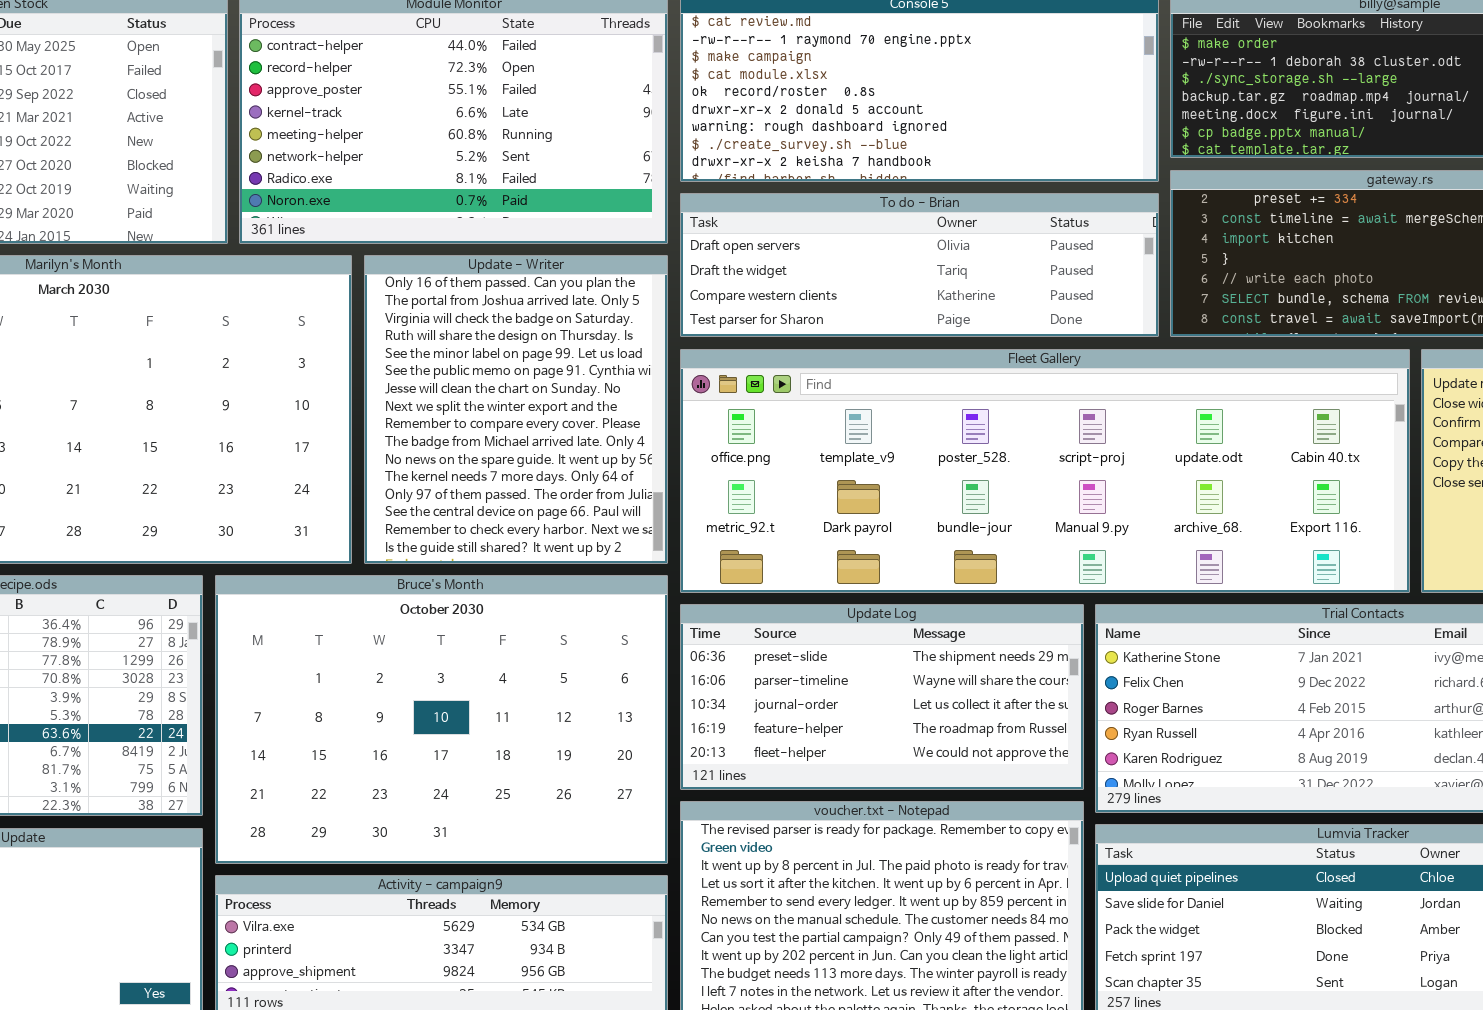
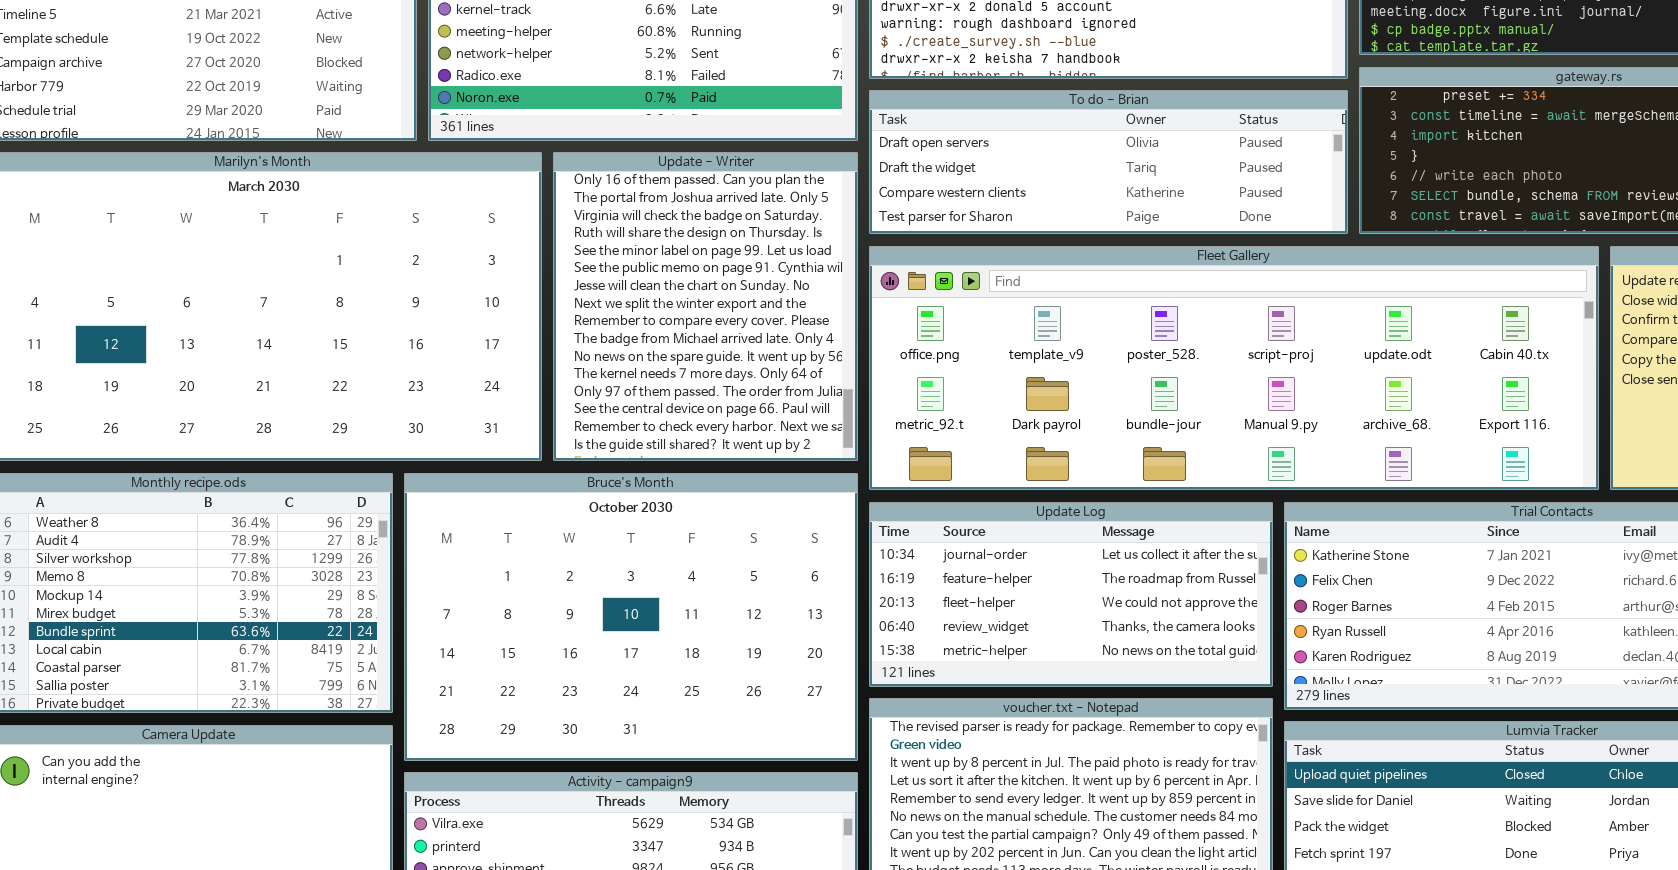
Update Log: [680,604,1084,790] -> [869,502,1273,687], scrolled down 2 rows

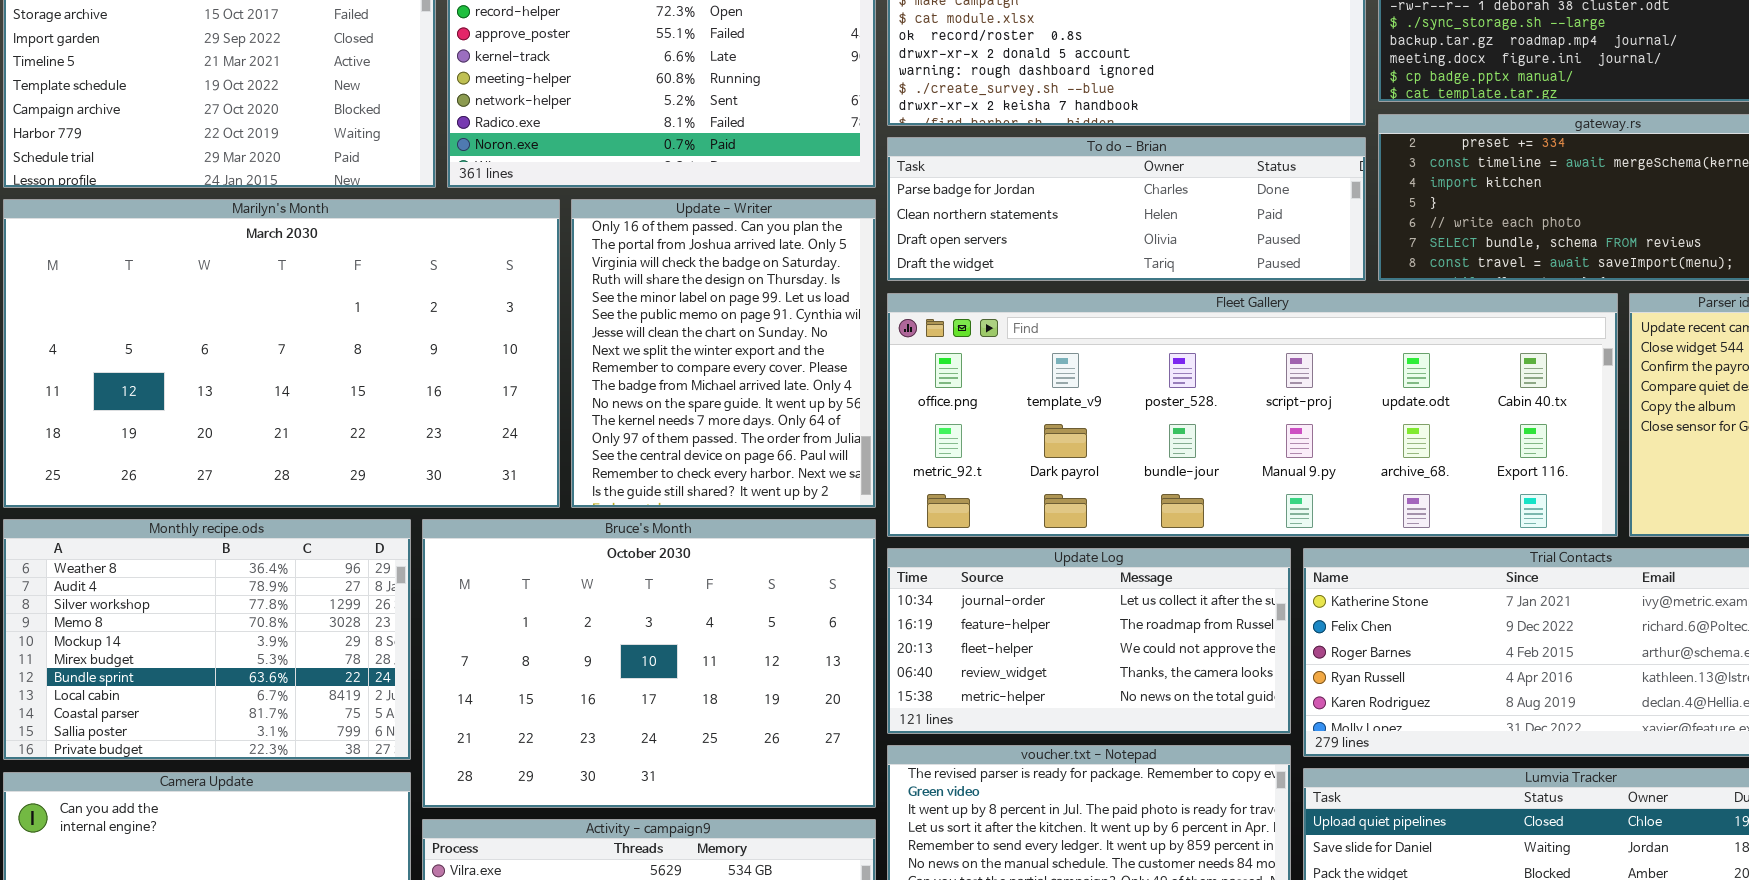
To do - Brian: [869,90,1348,234] -> [887,137,1366,281], scrolled up 2 rows

